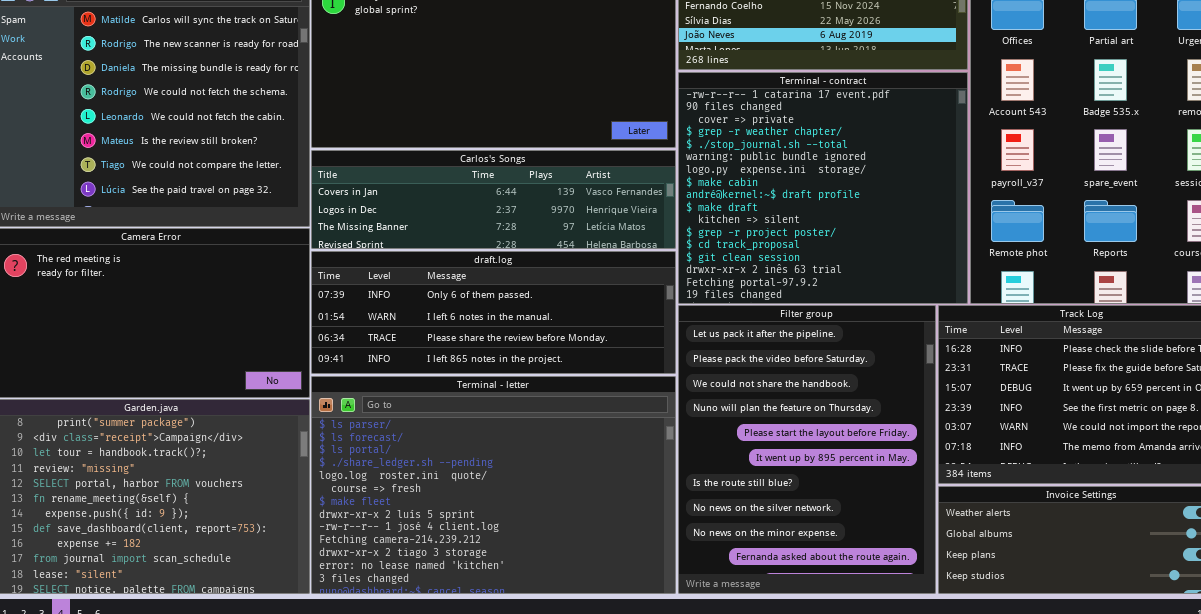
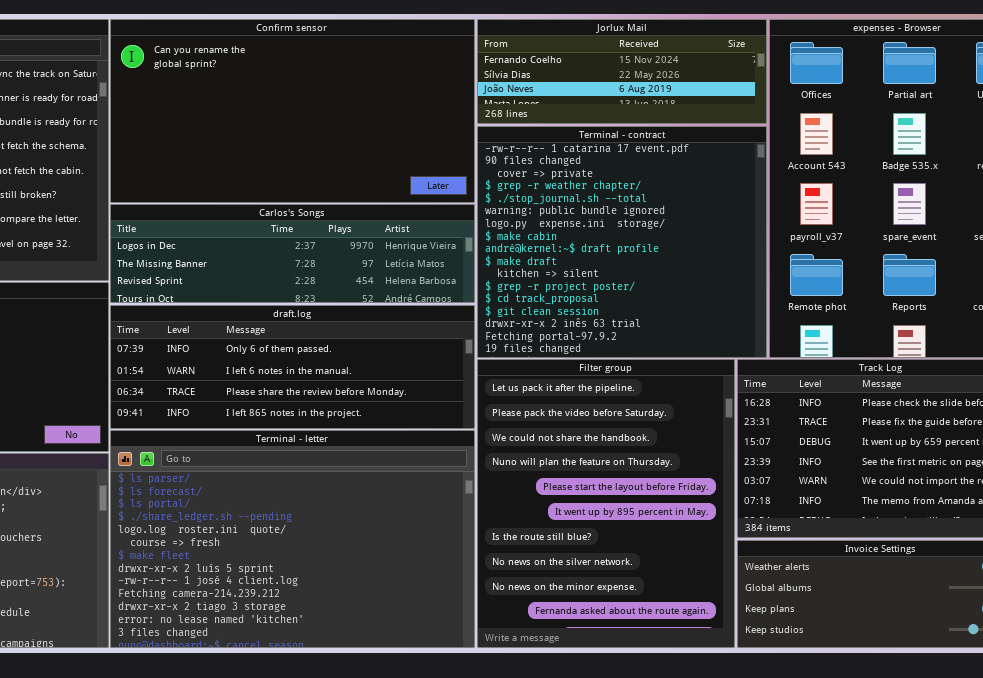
Carlos's Songs: [311,150,676,249] -> [110,204,475,303], scrolled down 1 row

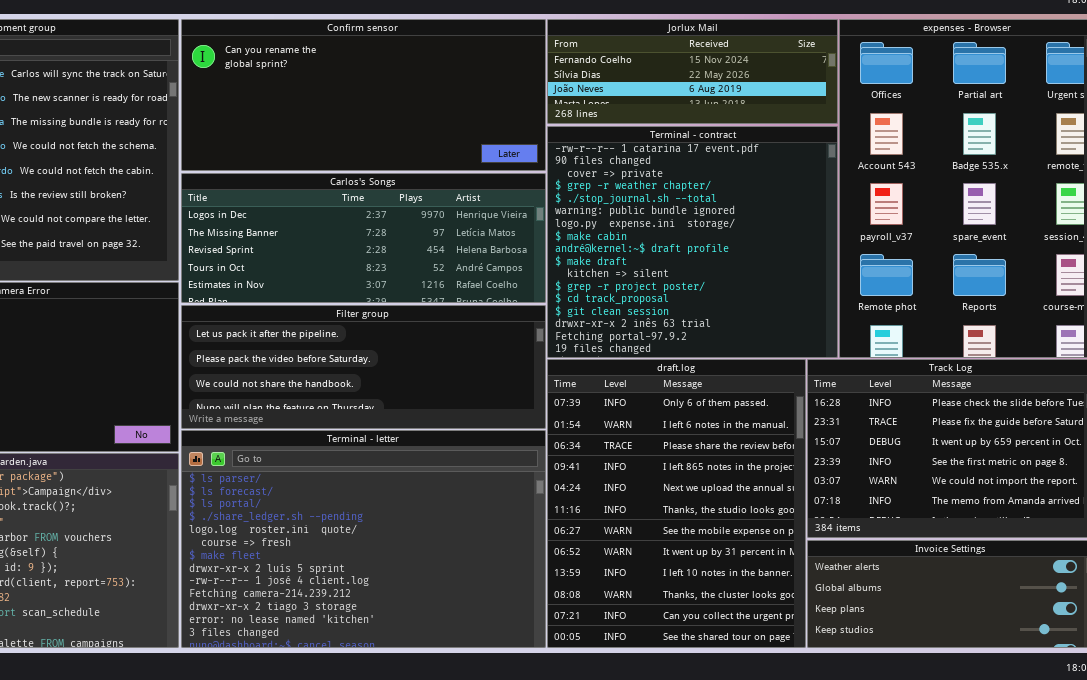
Confirm sensor: [110,19,475,203] -> [181,19,546,171], resized
Carlos's Songs: [110,204,475,303] -> [181,173,546,303], resized
draft.log: [110,305,475,429] -> [547,359,806,648], moved, resized
Filter group: [477,359,735,648] -> [181,305,546,429], moved, resized

